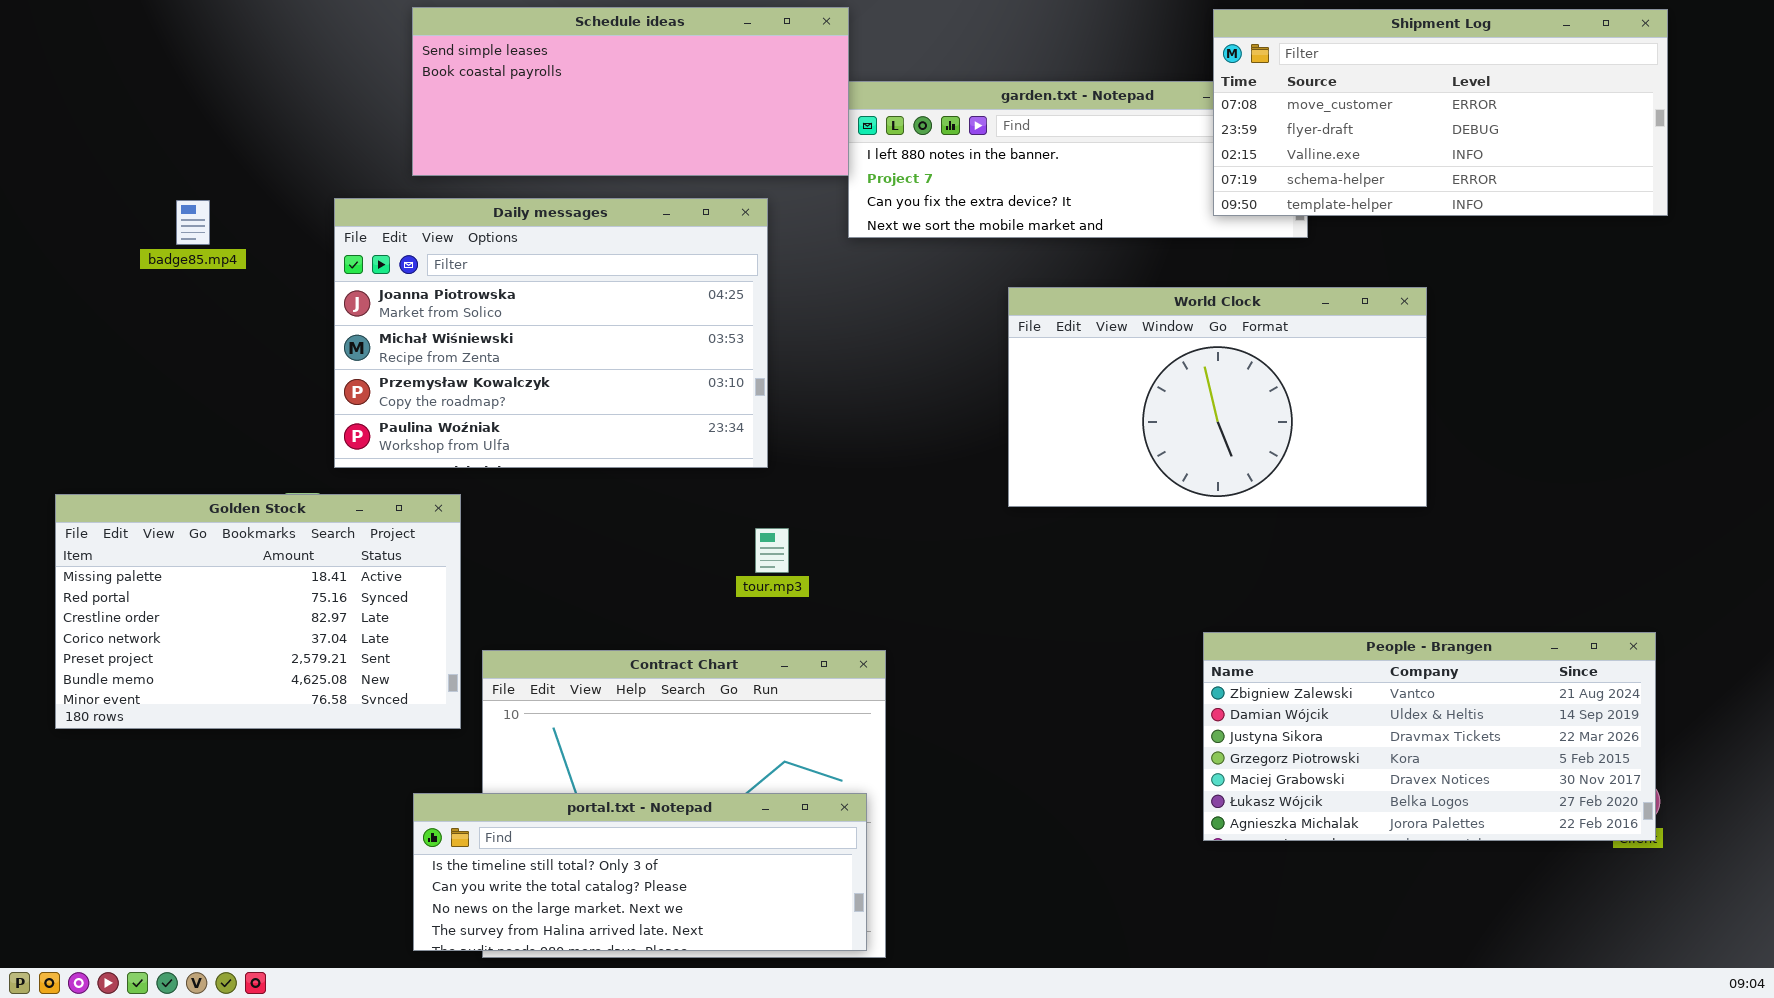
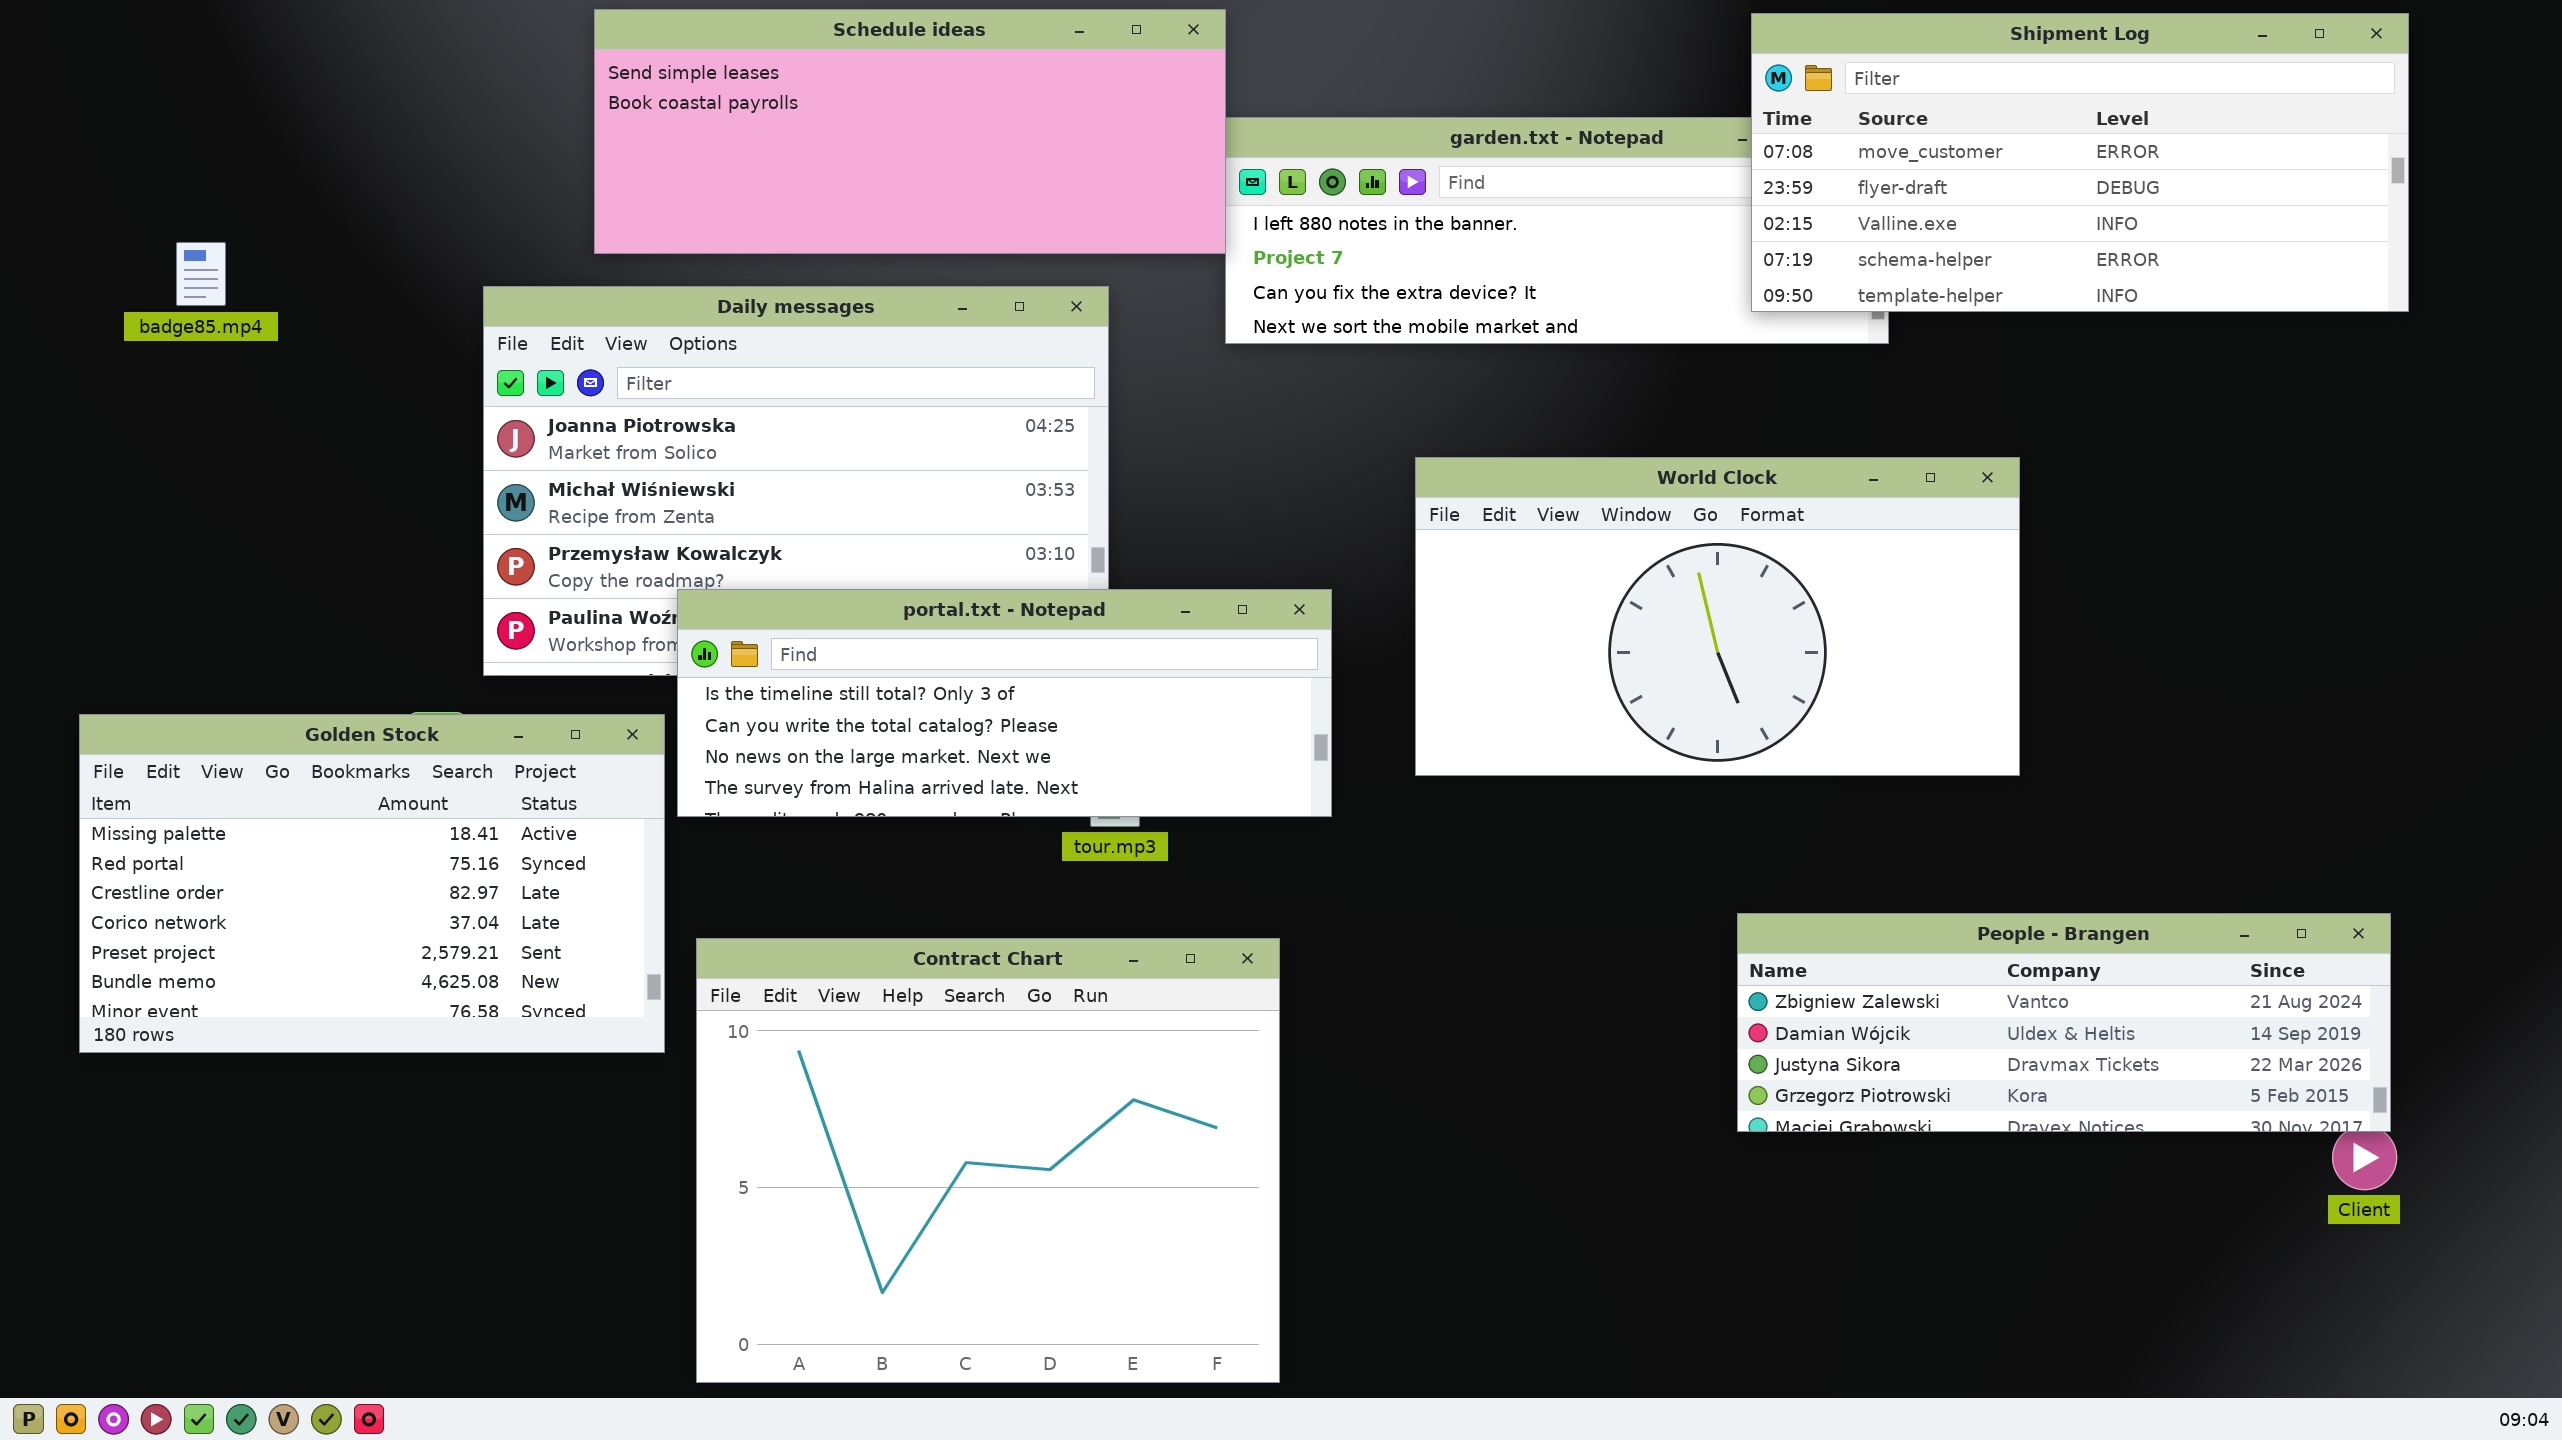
badge85.mp4: [176,200,210,245] -> [176,242,226,306], moved
World Clock: [1008,287,1427,507] -> [1415,457,2020,776], moved
People - Brangen: [1203,632,1656,841] -> [1737,913,2391,1132], resized
portal.txt - Notepad: [413,793,867,951] -> [677,589,1332,817], moved

